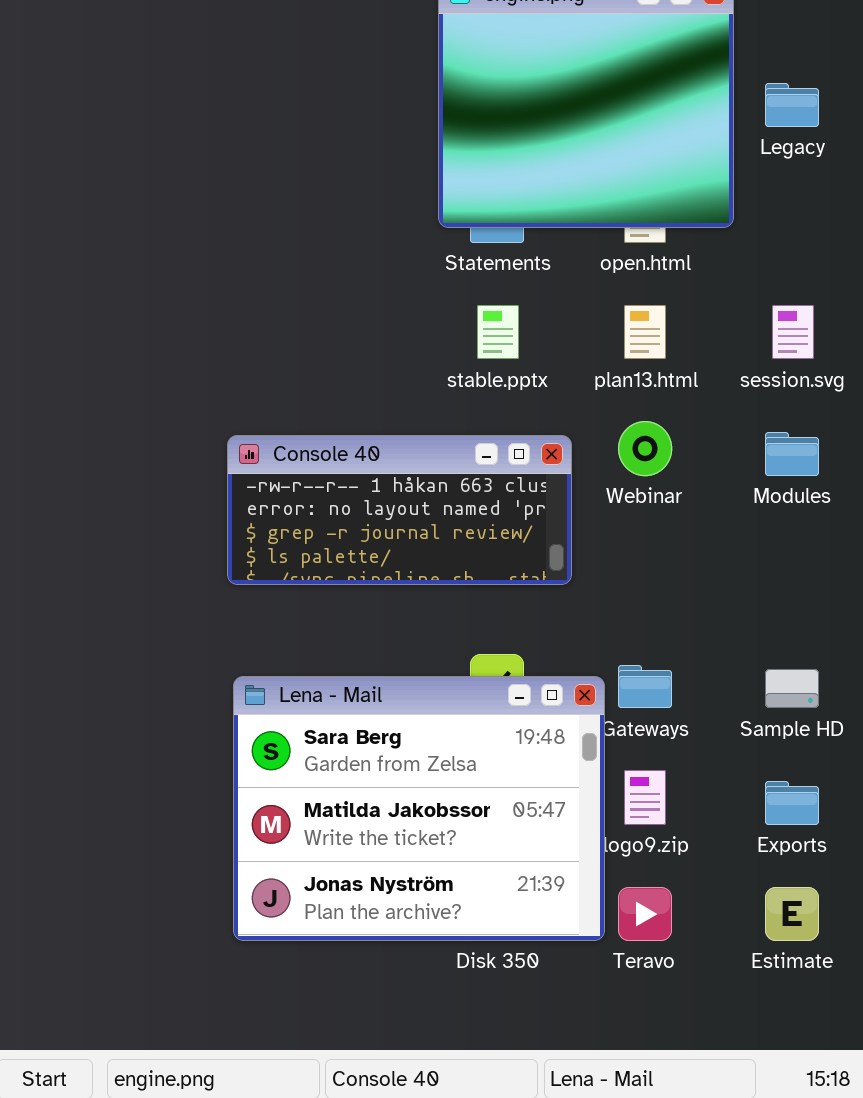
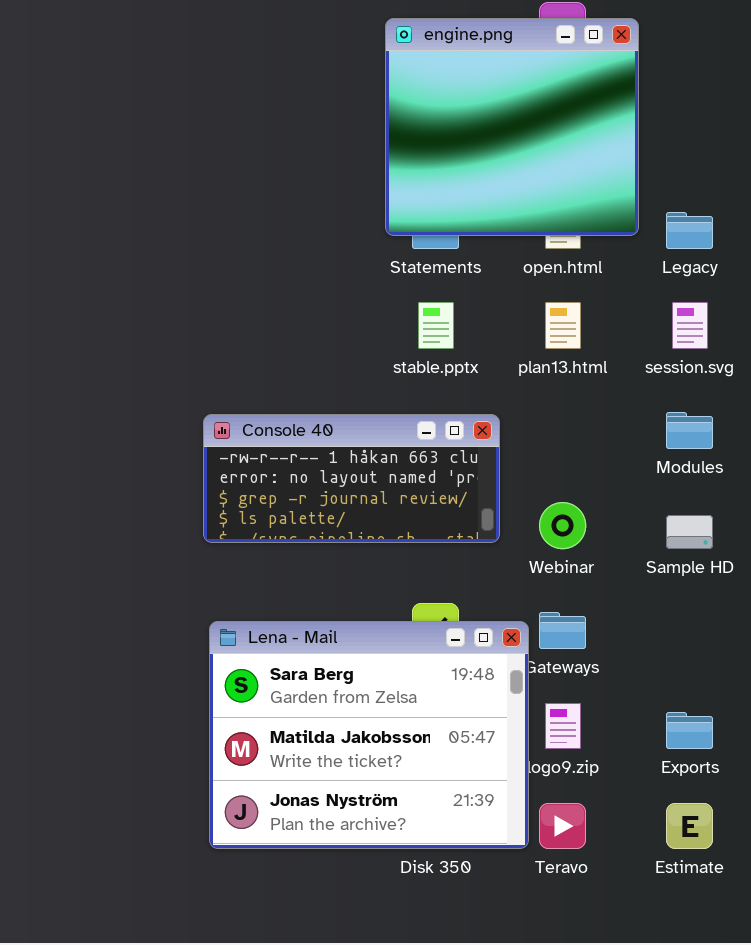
Legacy: [765,83,819,127] -> [666,212,713,249], moved
Webinar: [618,421,672,476] -> [539,502,586,549], moved
Sample HD: [765,669,819,708] -> [666,515,713,549], moved

